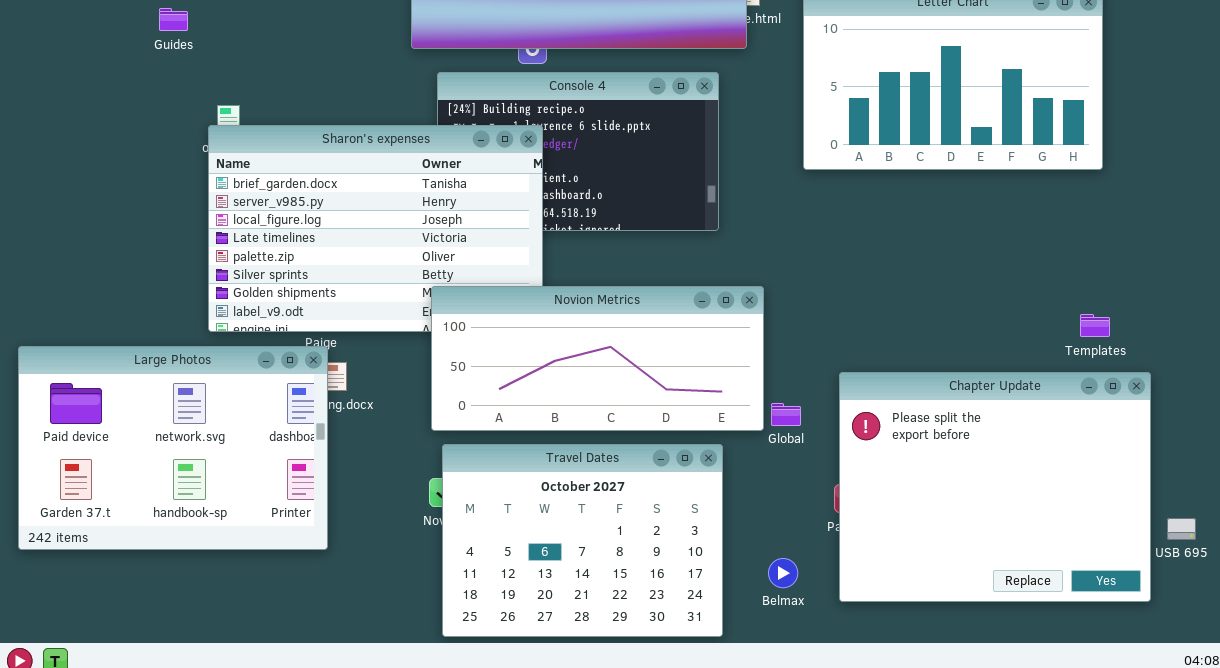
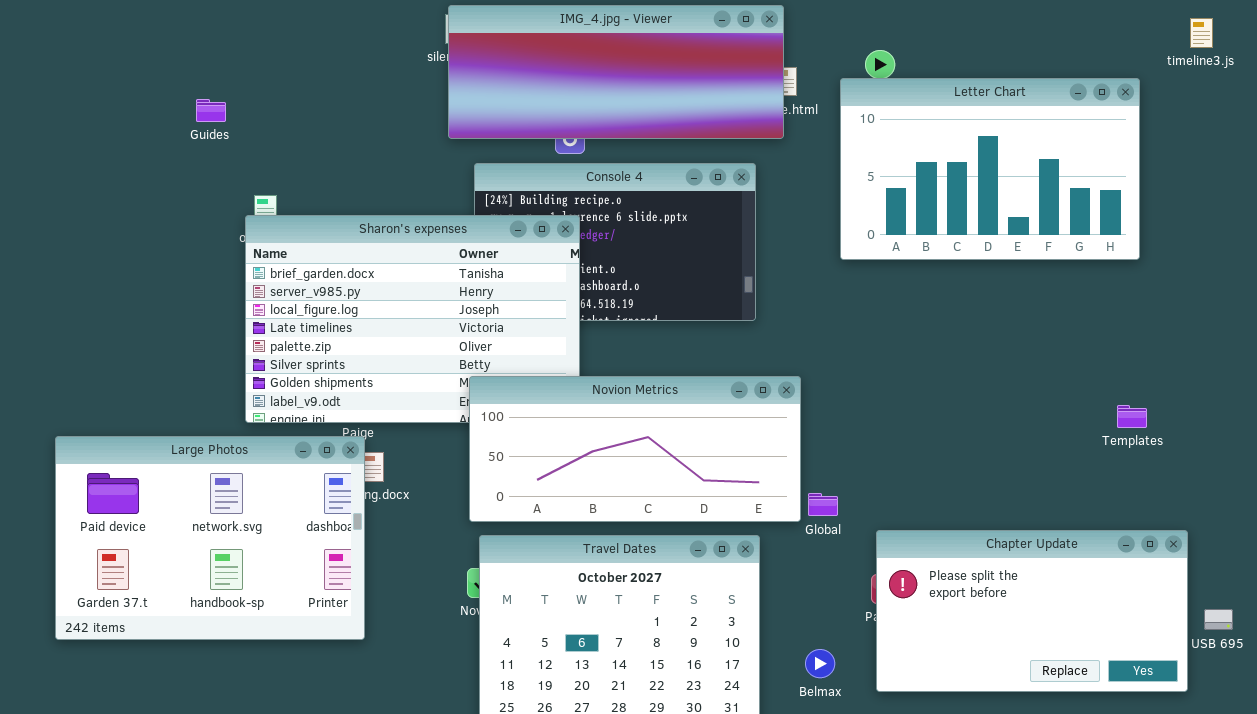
Chapter Update: [839,372,1151,602] -> [876,530,1188,692], resized

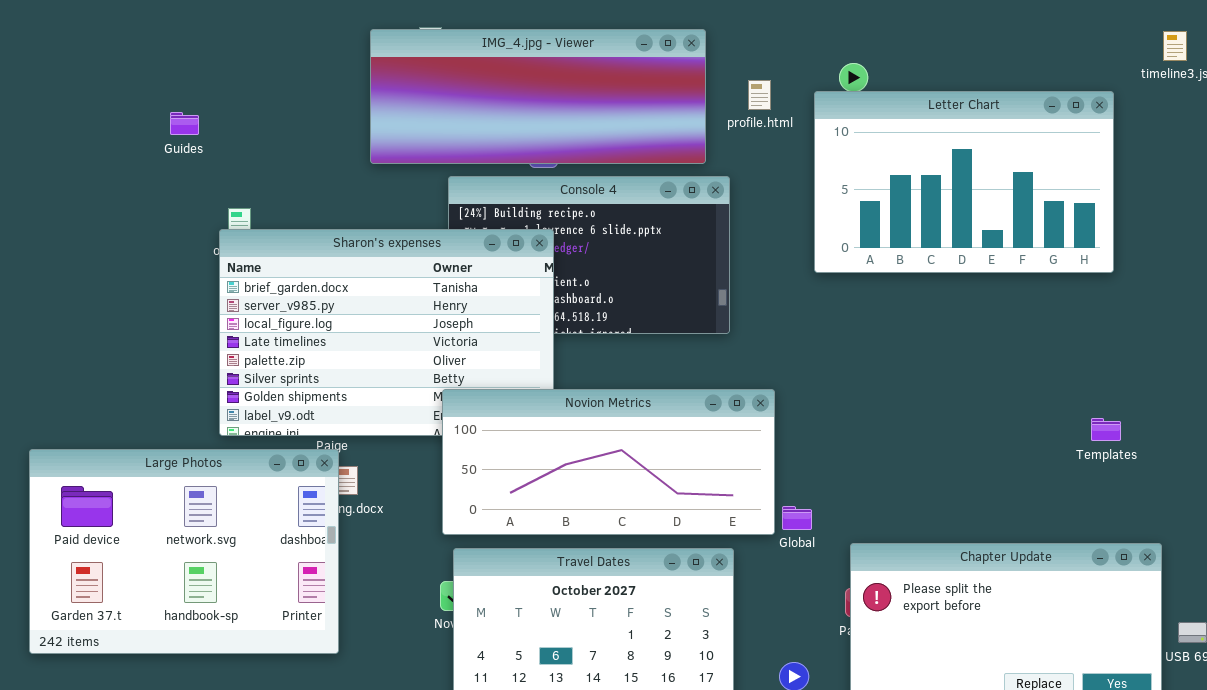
IMG_4.jpg - Viewer: [448,5,784,139] -> [370,29,706,164], moved

